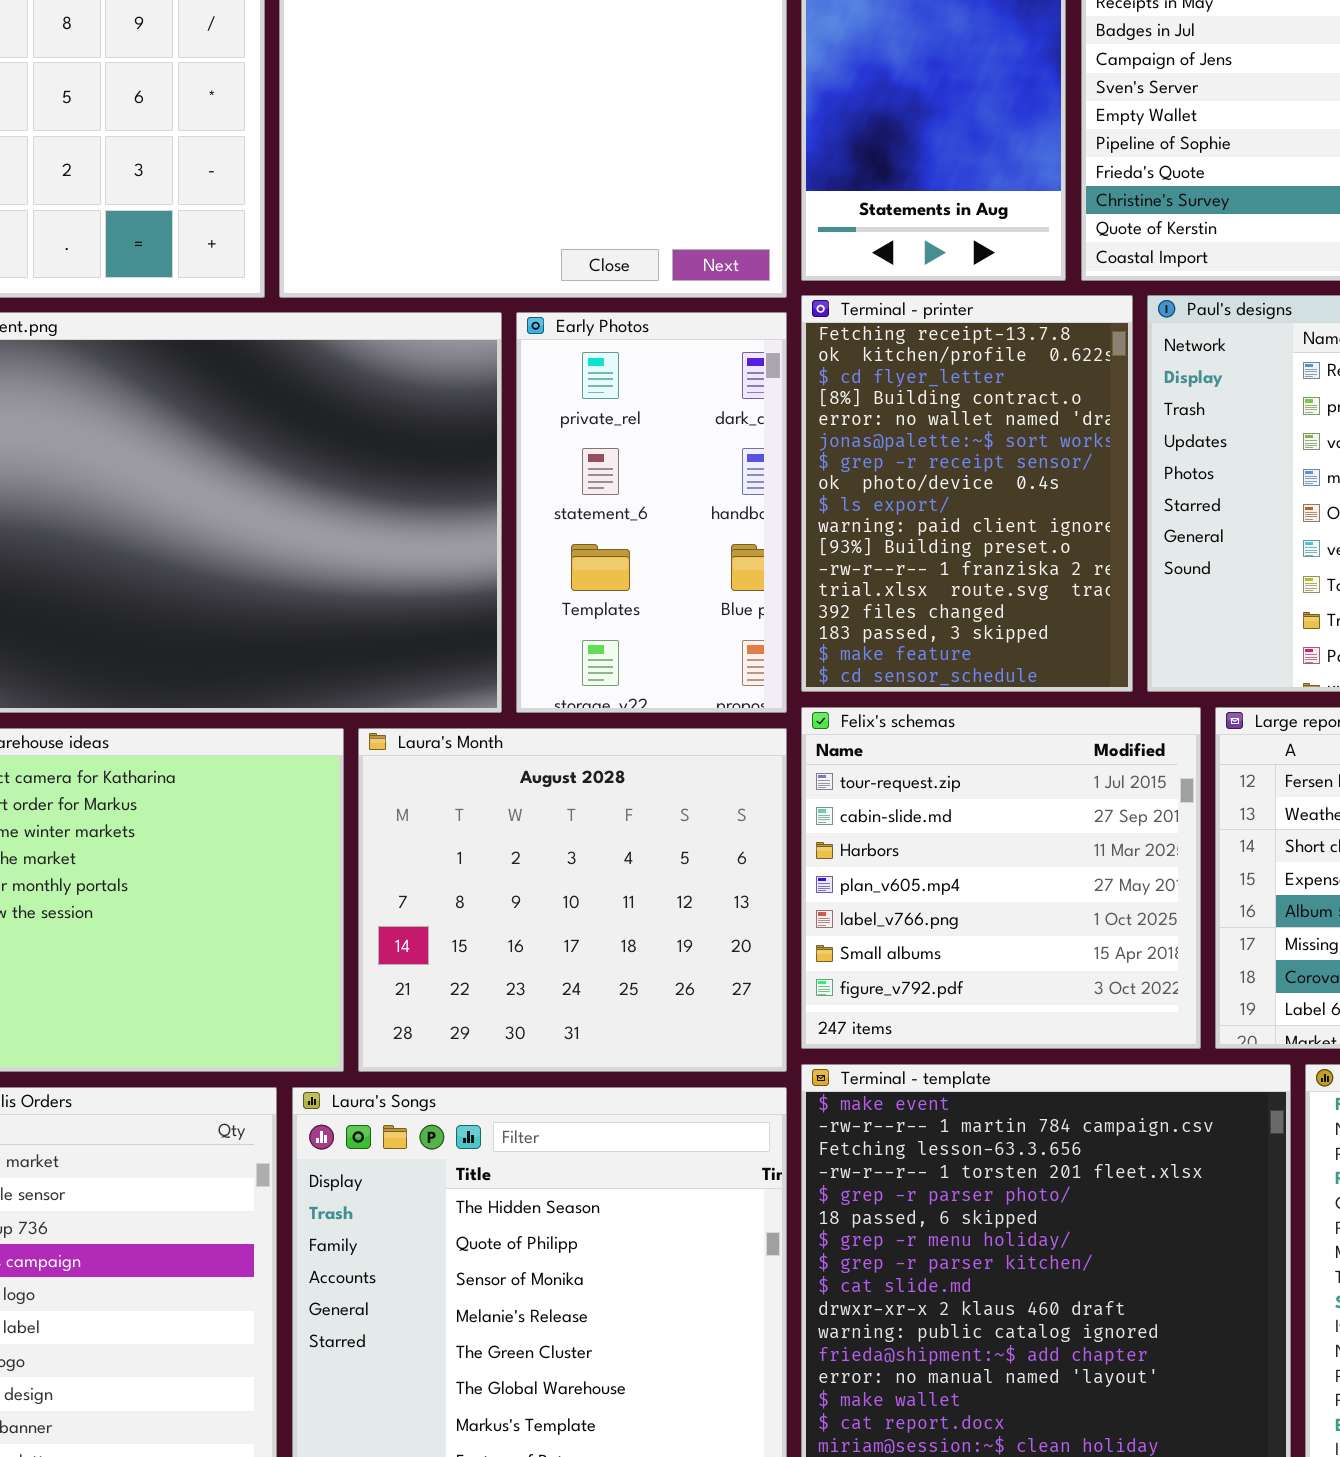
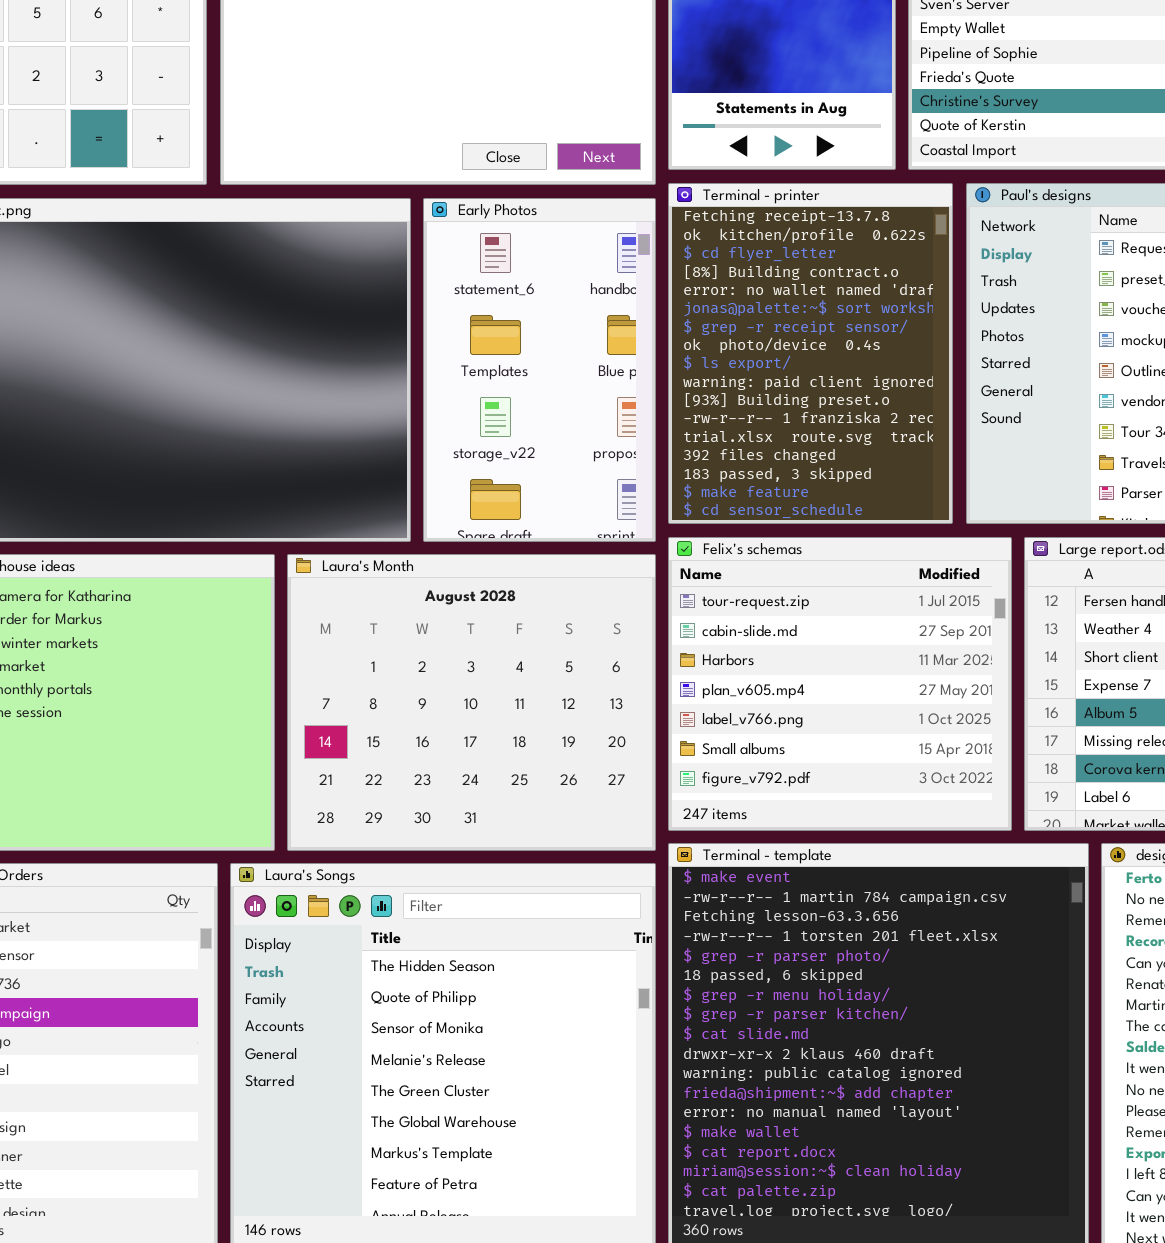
Early Photos: [516,312,787,713] -> [423,198,656,542], scrolled down 1 row

